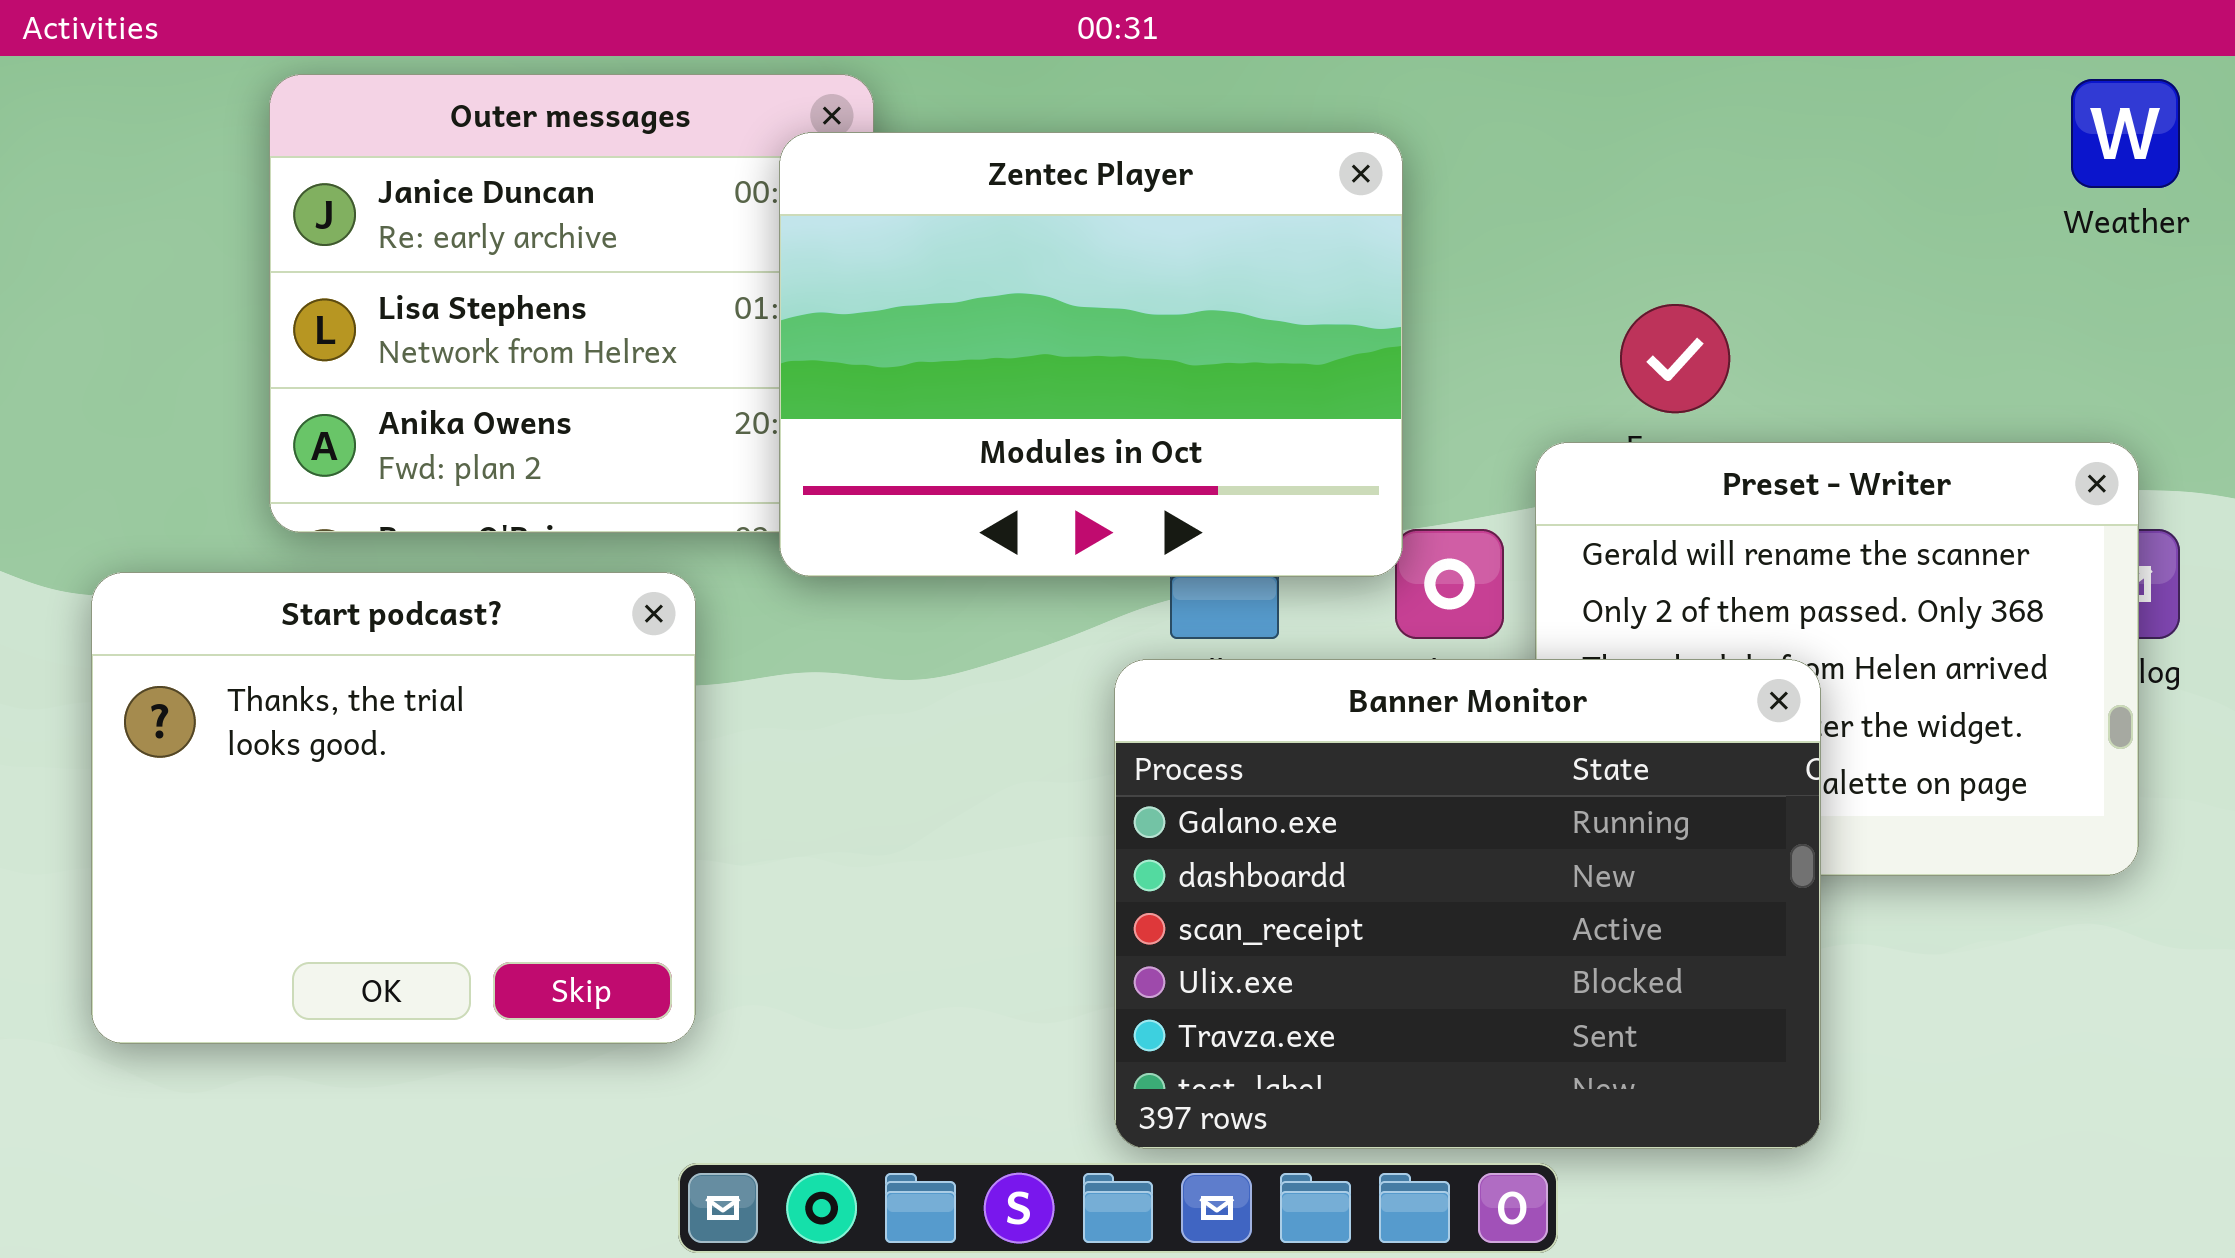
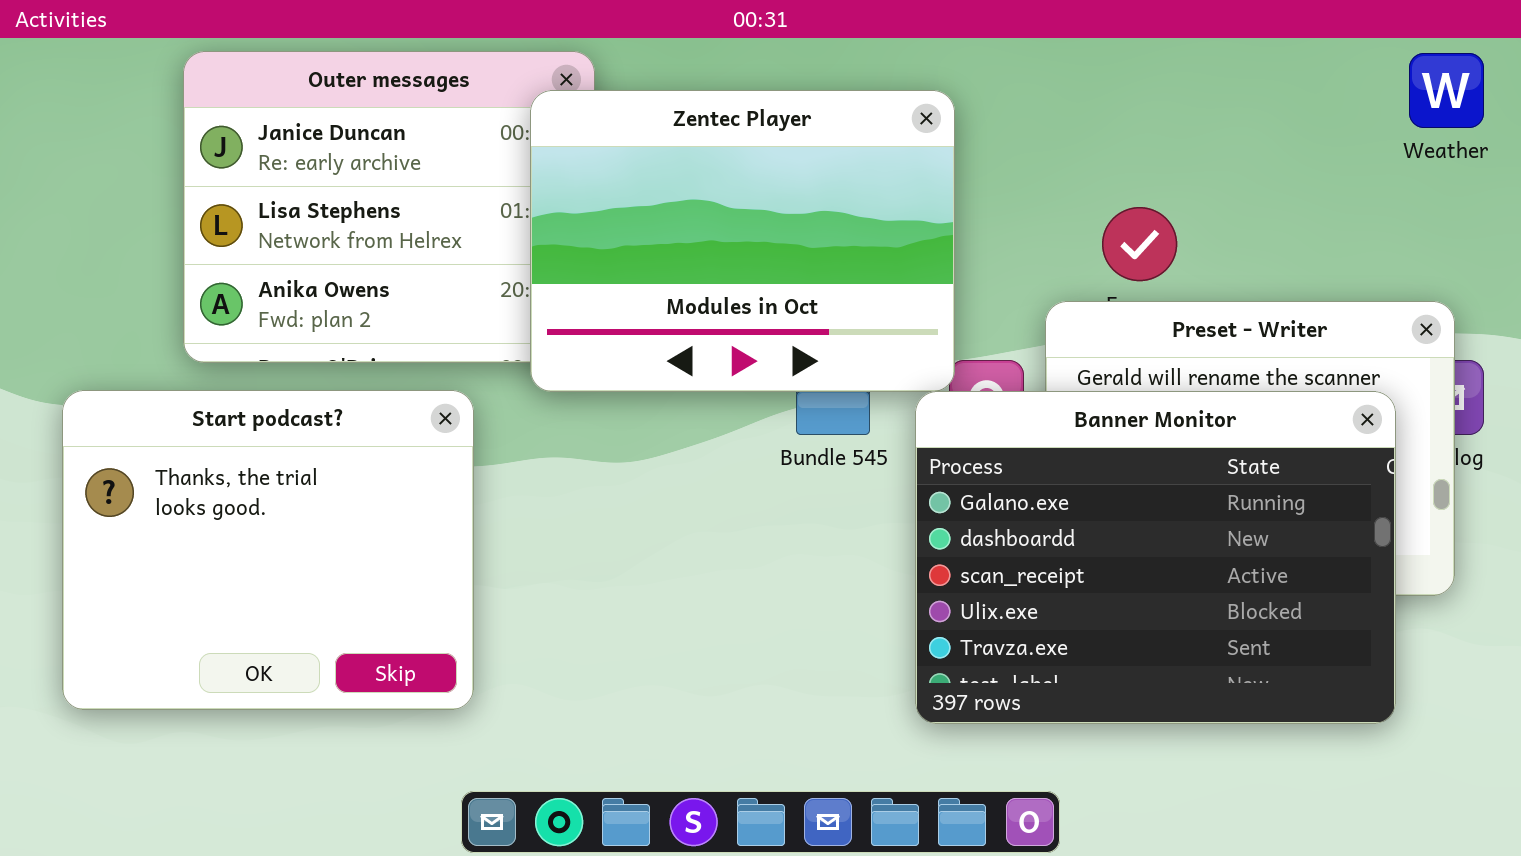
Banner Monitor: [1114,659,1821,1149] -> [915,391,1396,724], moved

